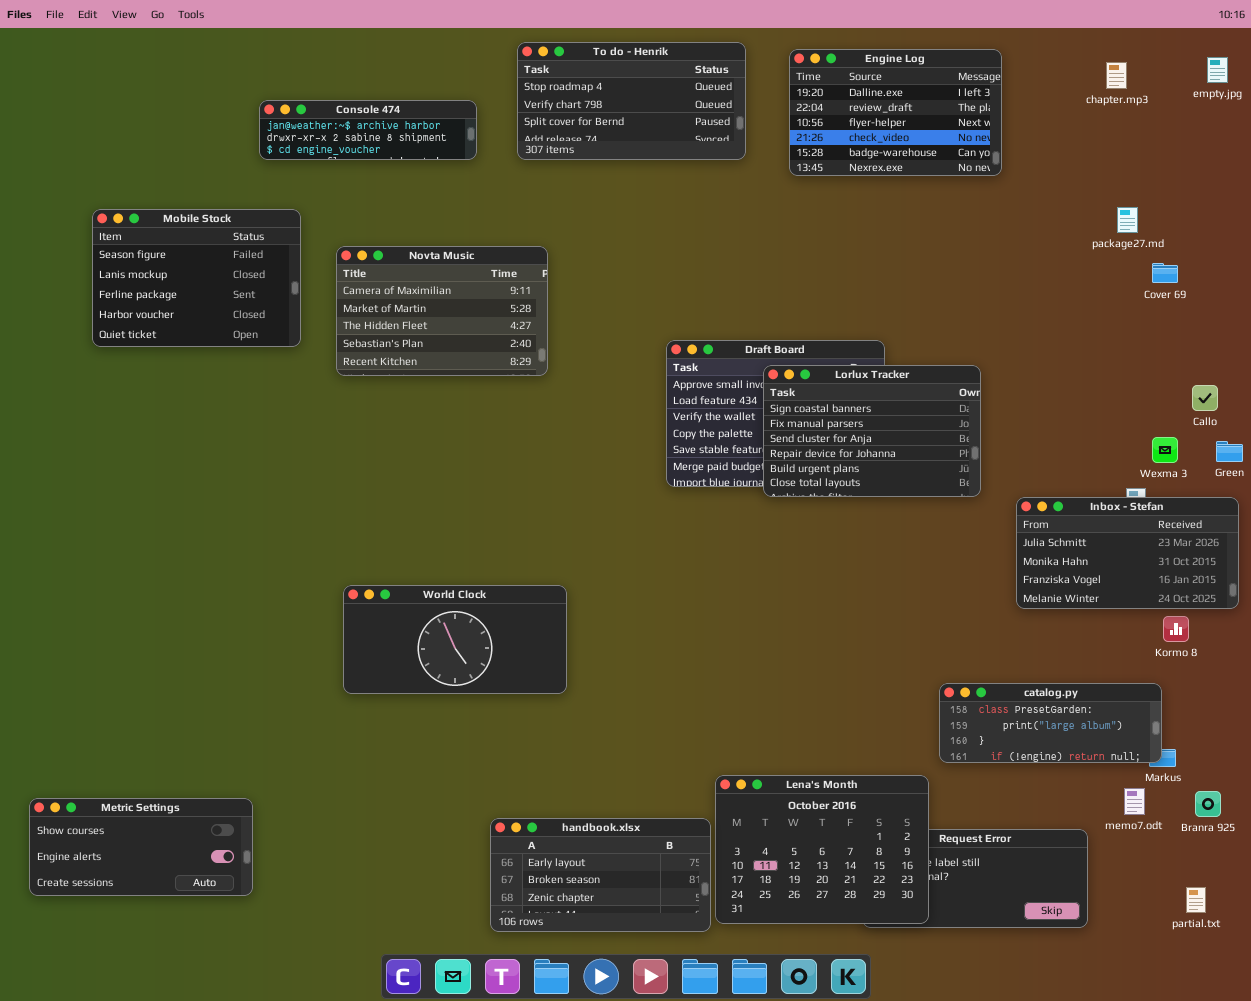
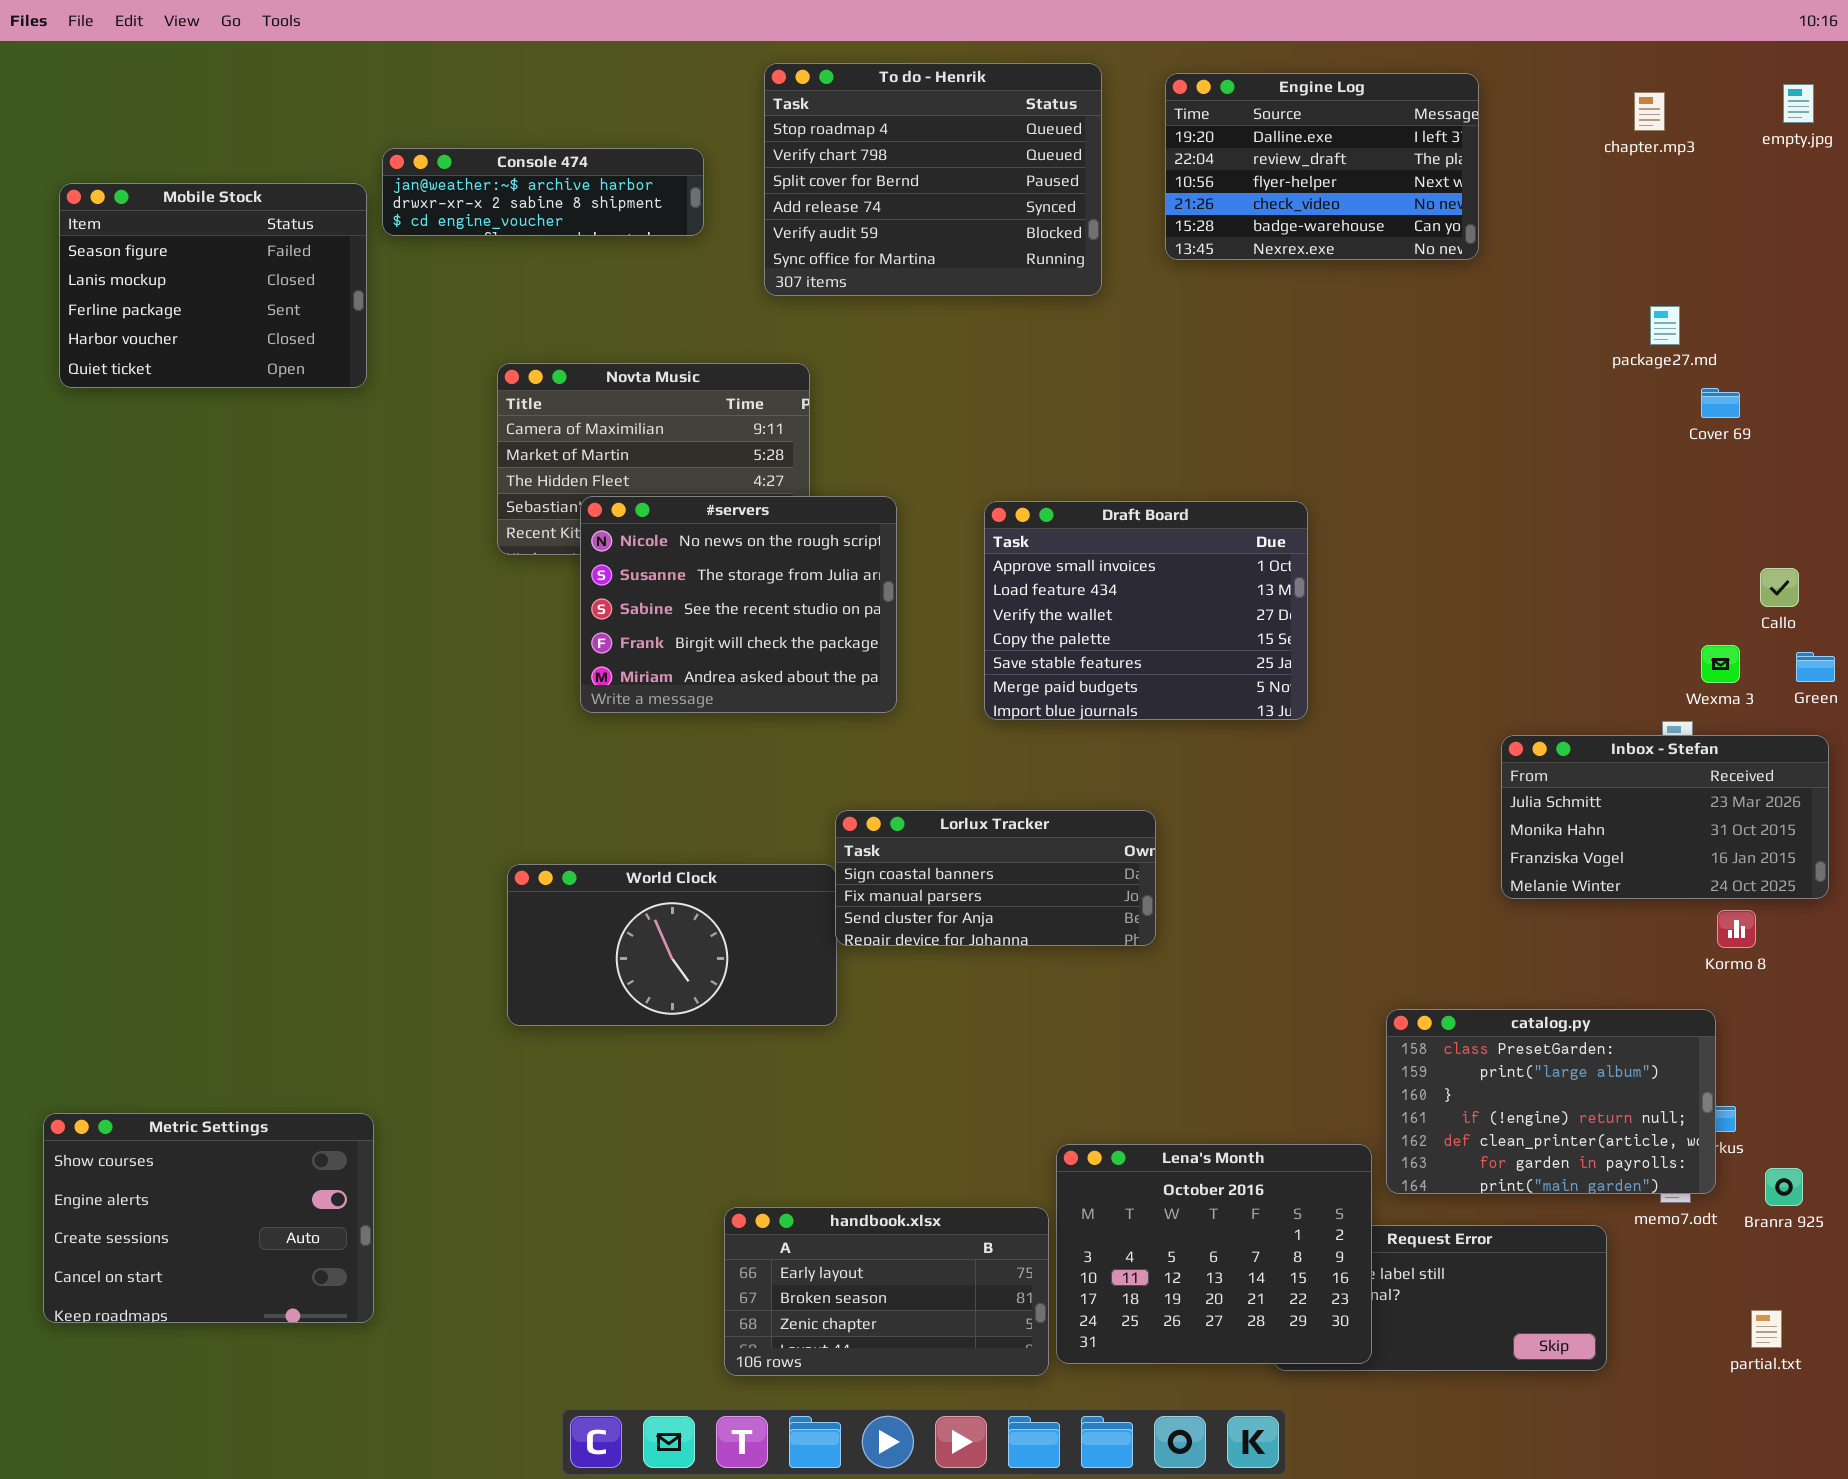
To do - Henrik: [517,42,746,160] -> [764,63,1102,296], resized
Mobile Stock: [92,209,301,347] -> [59,183,367,388], moved
#servers: none -> [580,496,897,713], opened
Lorlux Tracker: [763,365,981,497] -> [835,810,1156,946], moved, resized
catalog.py: [939,683,1162,763] -> [1386,1009,1716,1194], resized
Metric Settings: [29,798,253,896] -> [43,1113,374,1323], resized

